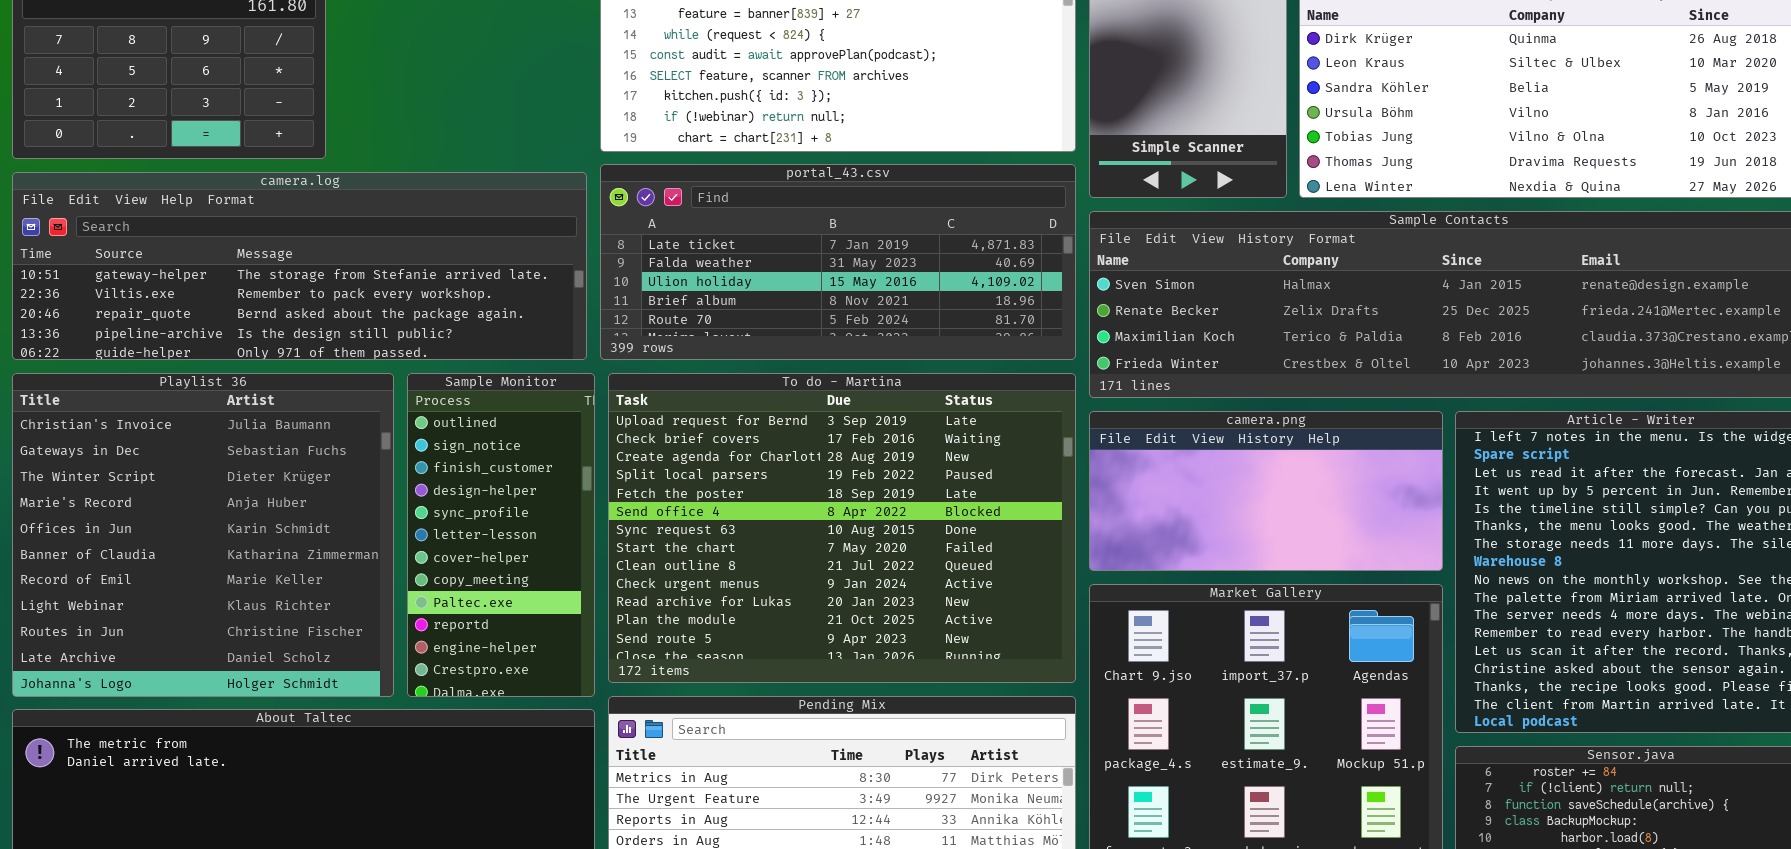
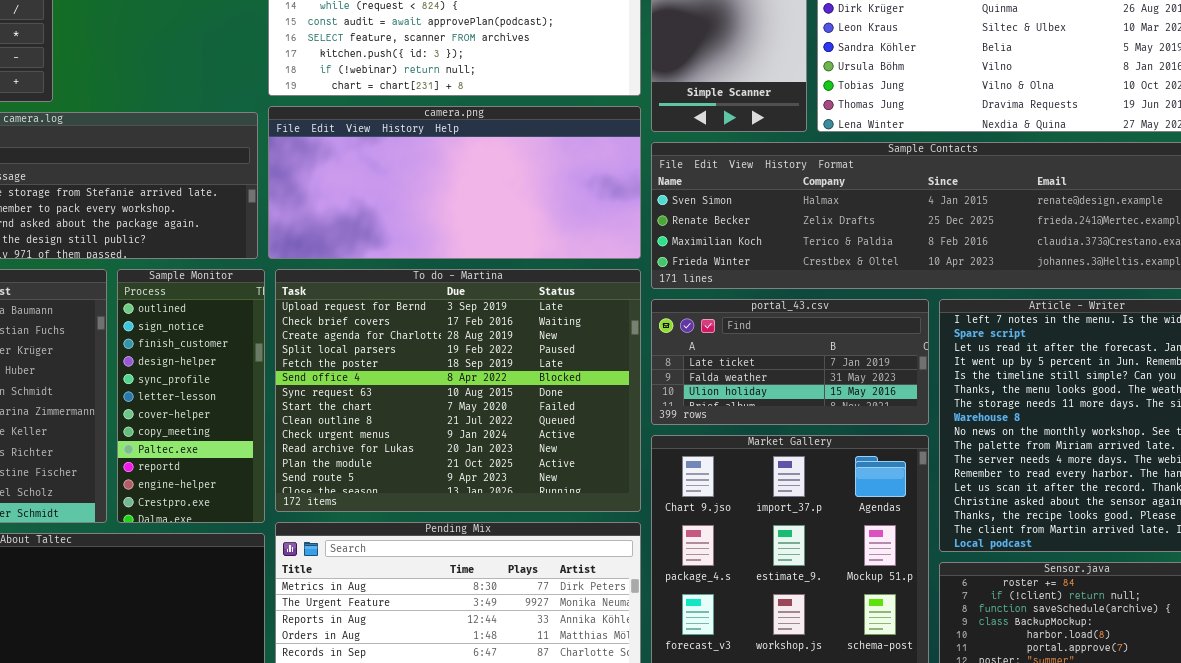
portal_43.csv: [600,164,1076,360] -> [651,299,929,425], moved, resized
camera.png: [1089,411,1443,571] -> [268,106,641,259], moved, resized

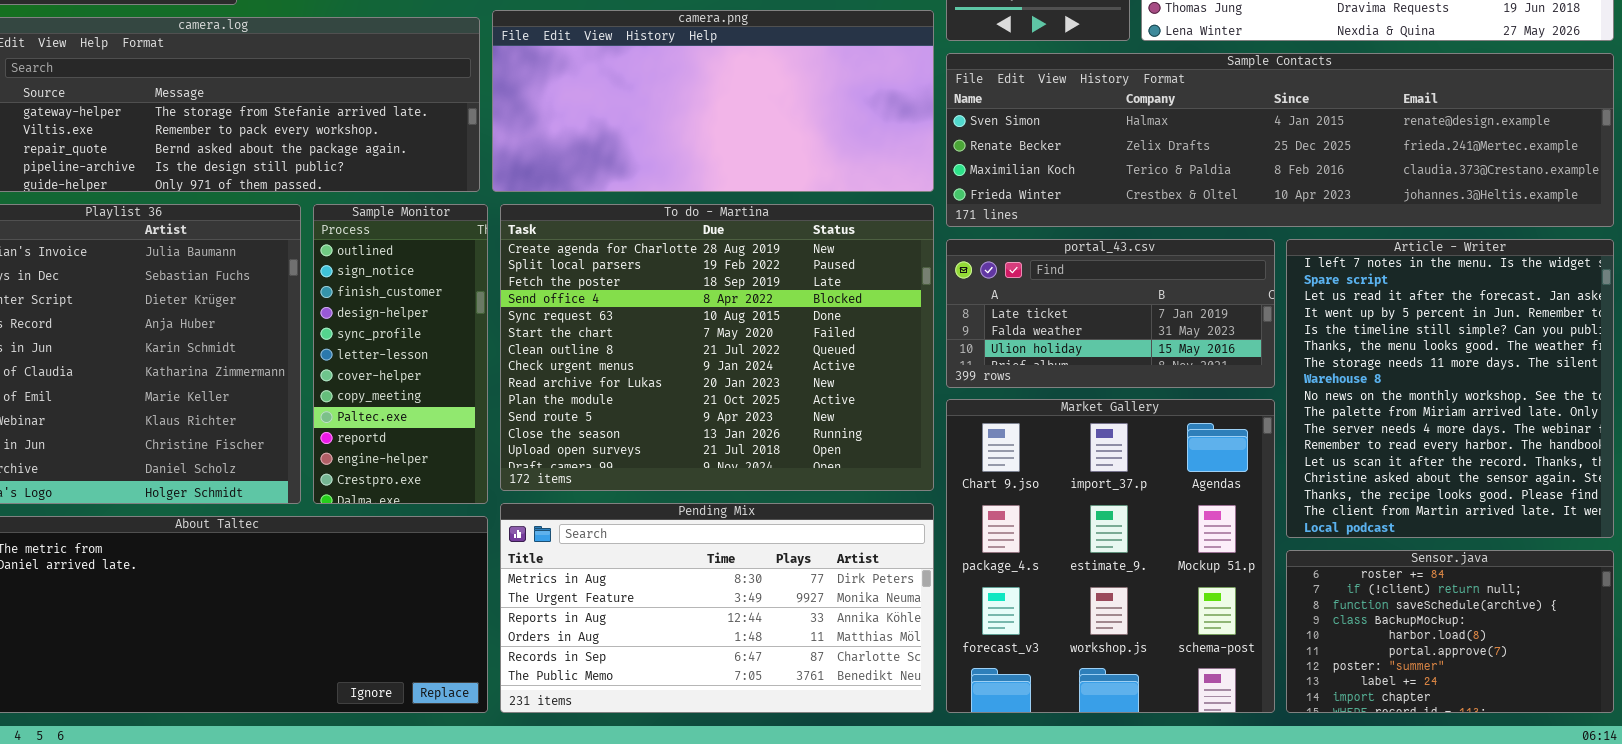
To do - Martina: [275,269,641,512] -> [500,204,934,491], scrolled down 2 rows

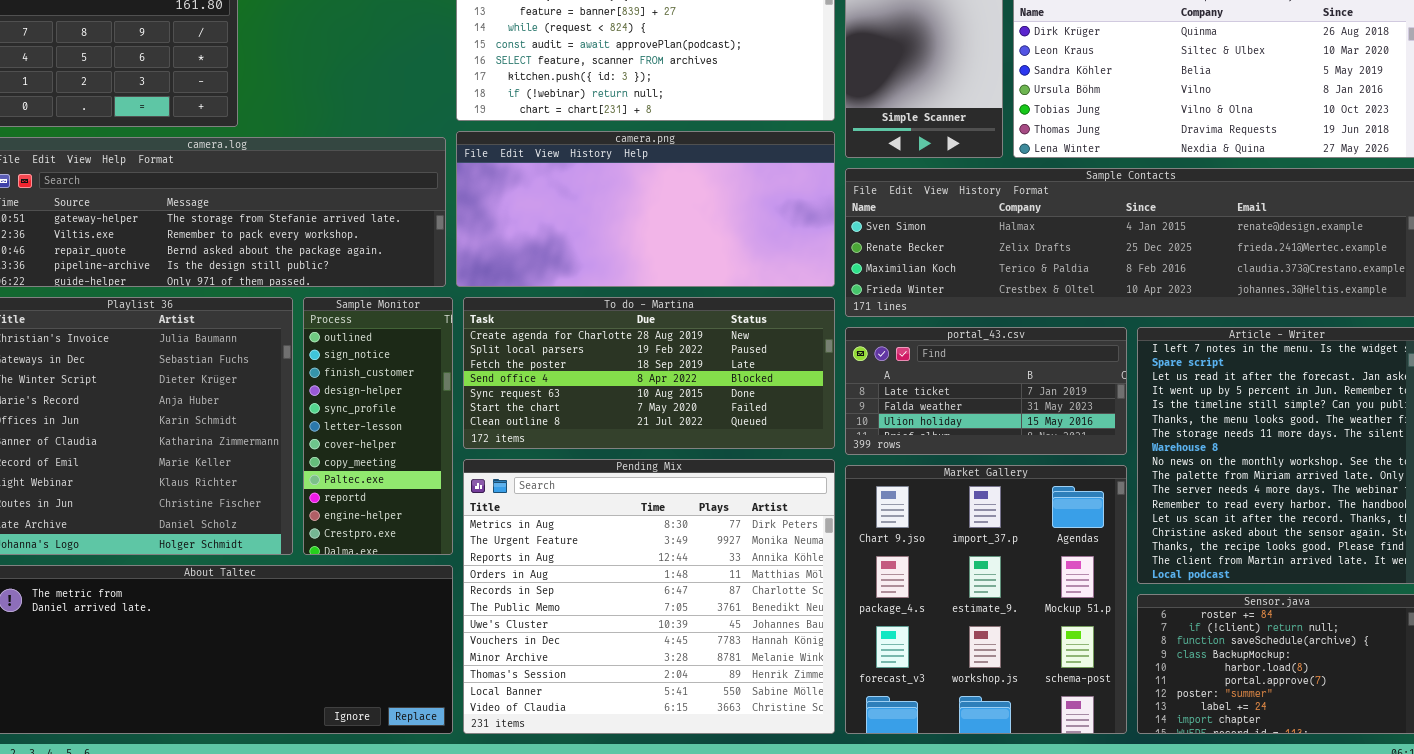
To do - Martina: [500,204,934,491] -> [463,297,835,449], resized
Pending Mix: [500,503,934,713] -> [463,459,835,734], resized

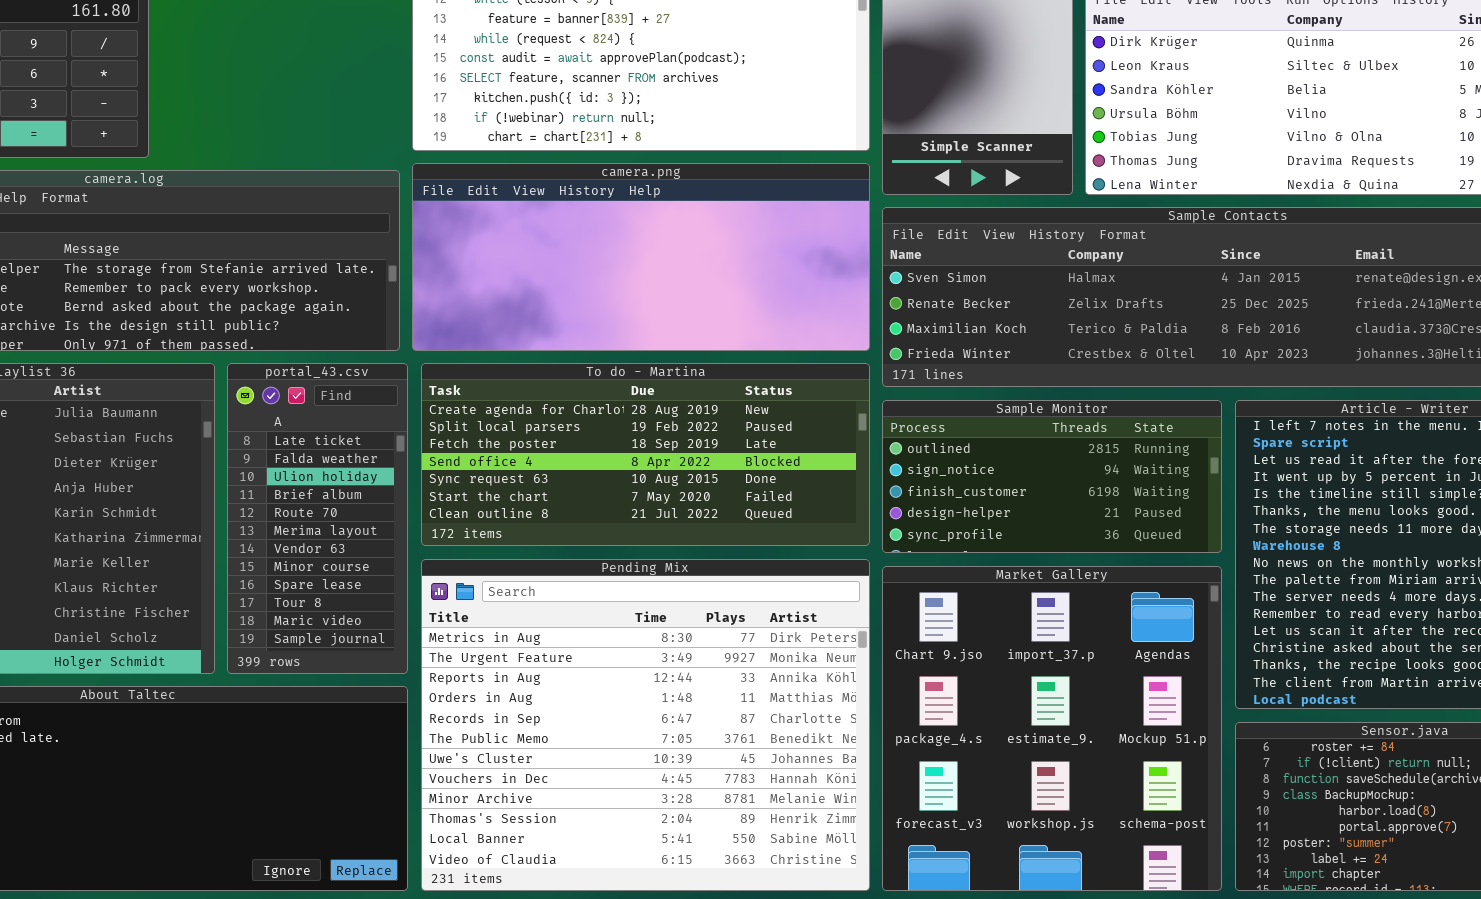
Sample Monitor: [303,297,453,555] -> [882,400,1222,553], moved, resized
portal_43.csv: [845,327,1127,455] -> [227,363,408,674], moved, resized

